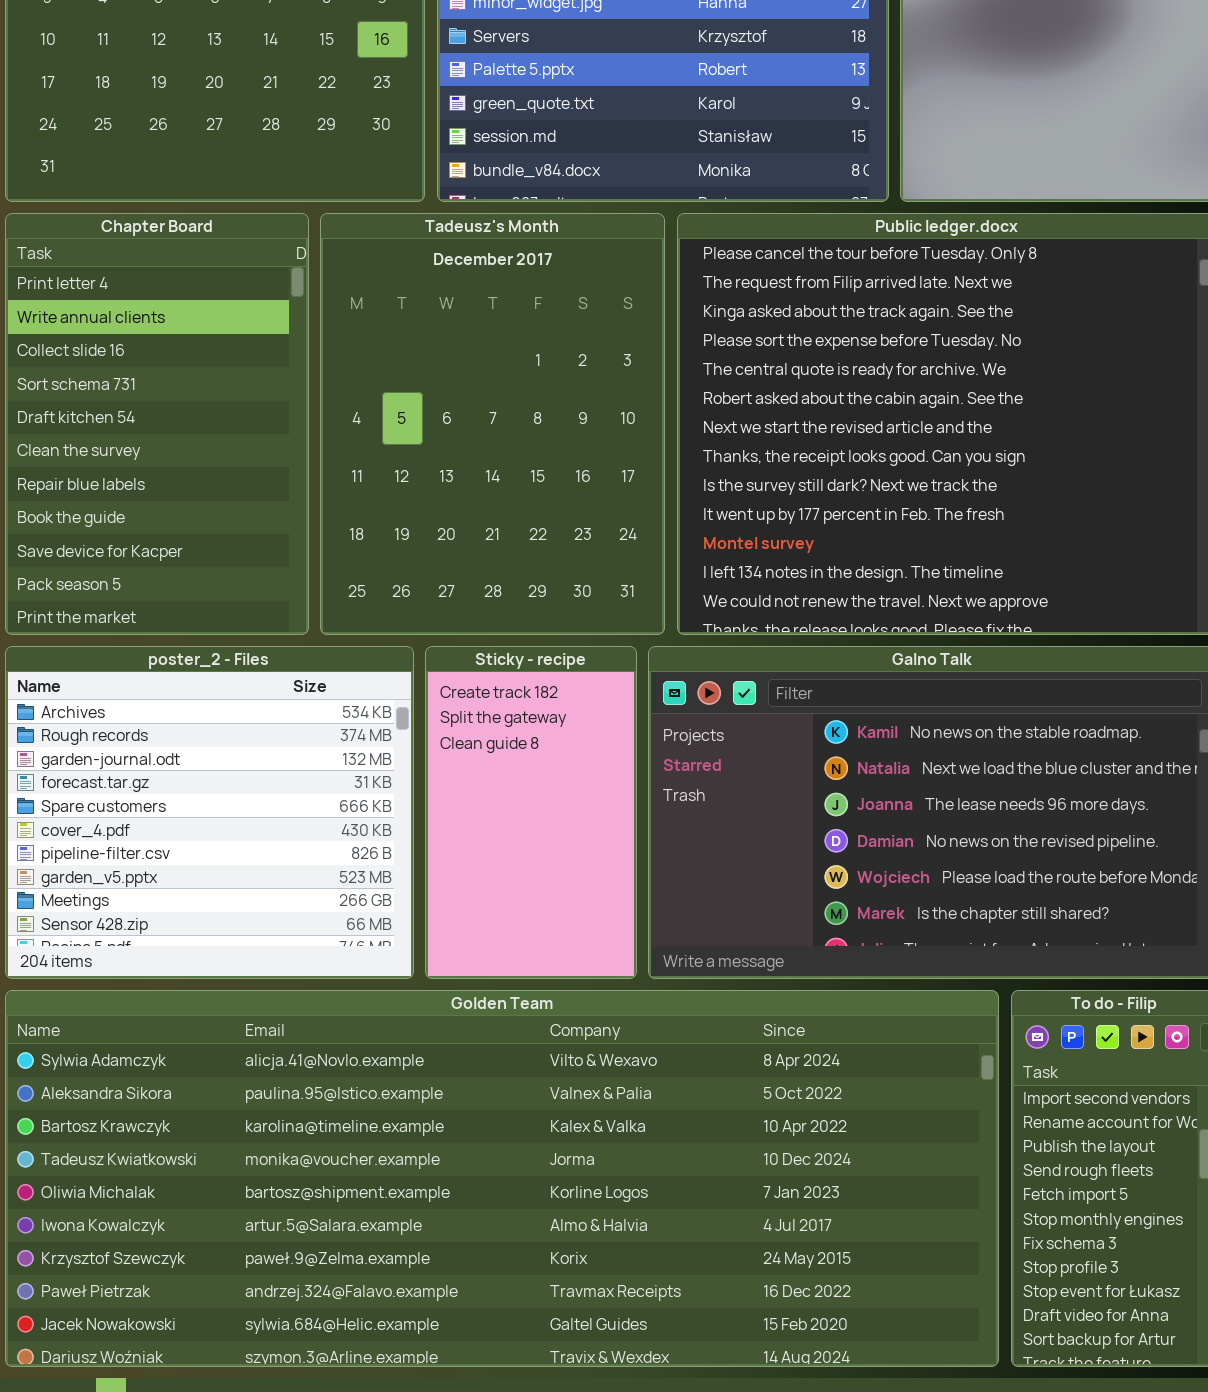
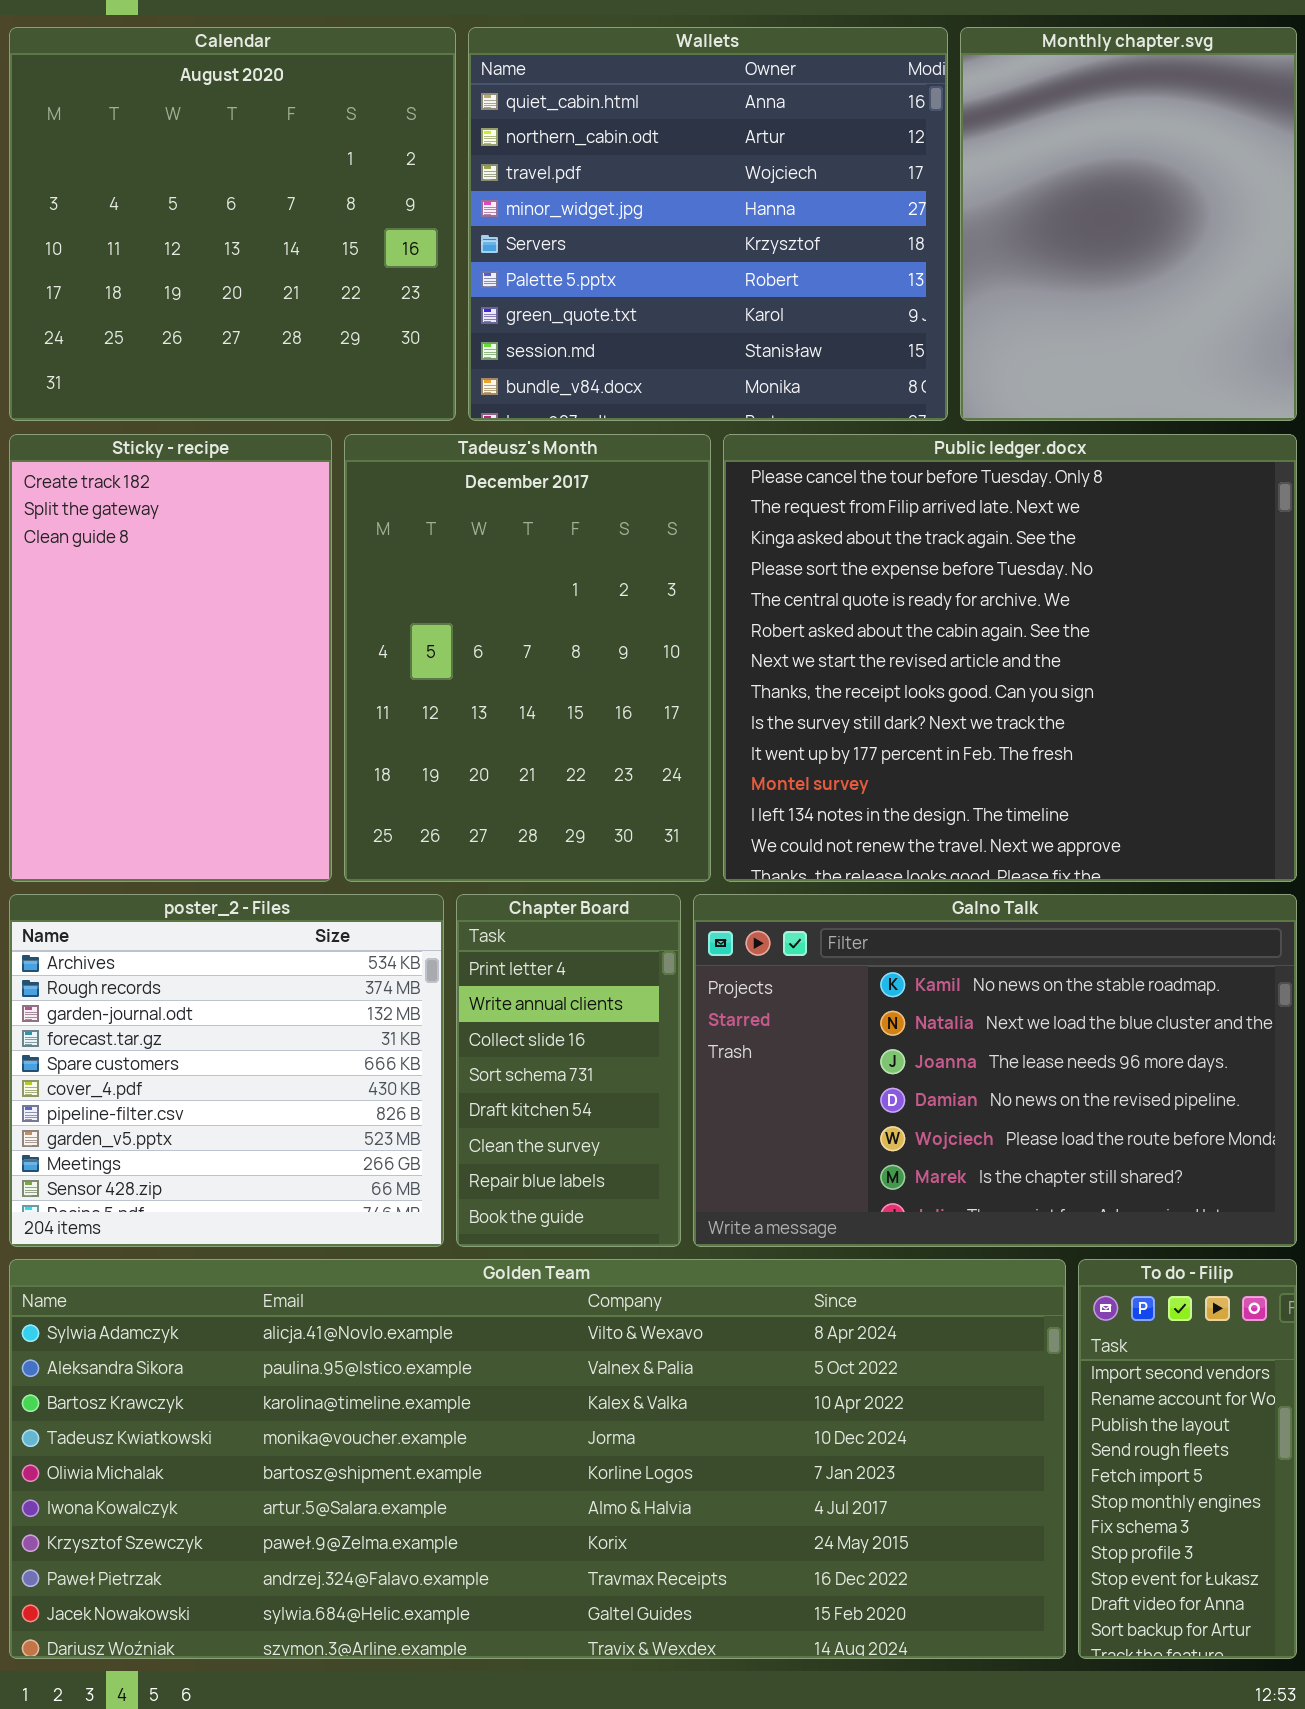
Chapter Board: [5,213,309,635] -> [456,894,681,1247], moved, resized
Sticky - recipe: [425,646,637,979] -> [9,434,332,882], moved, resized

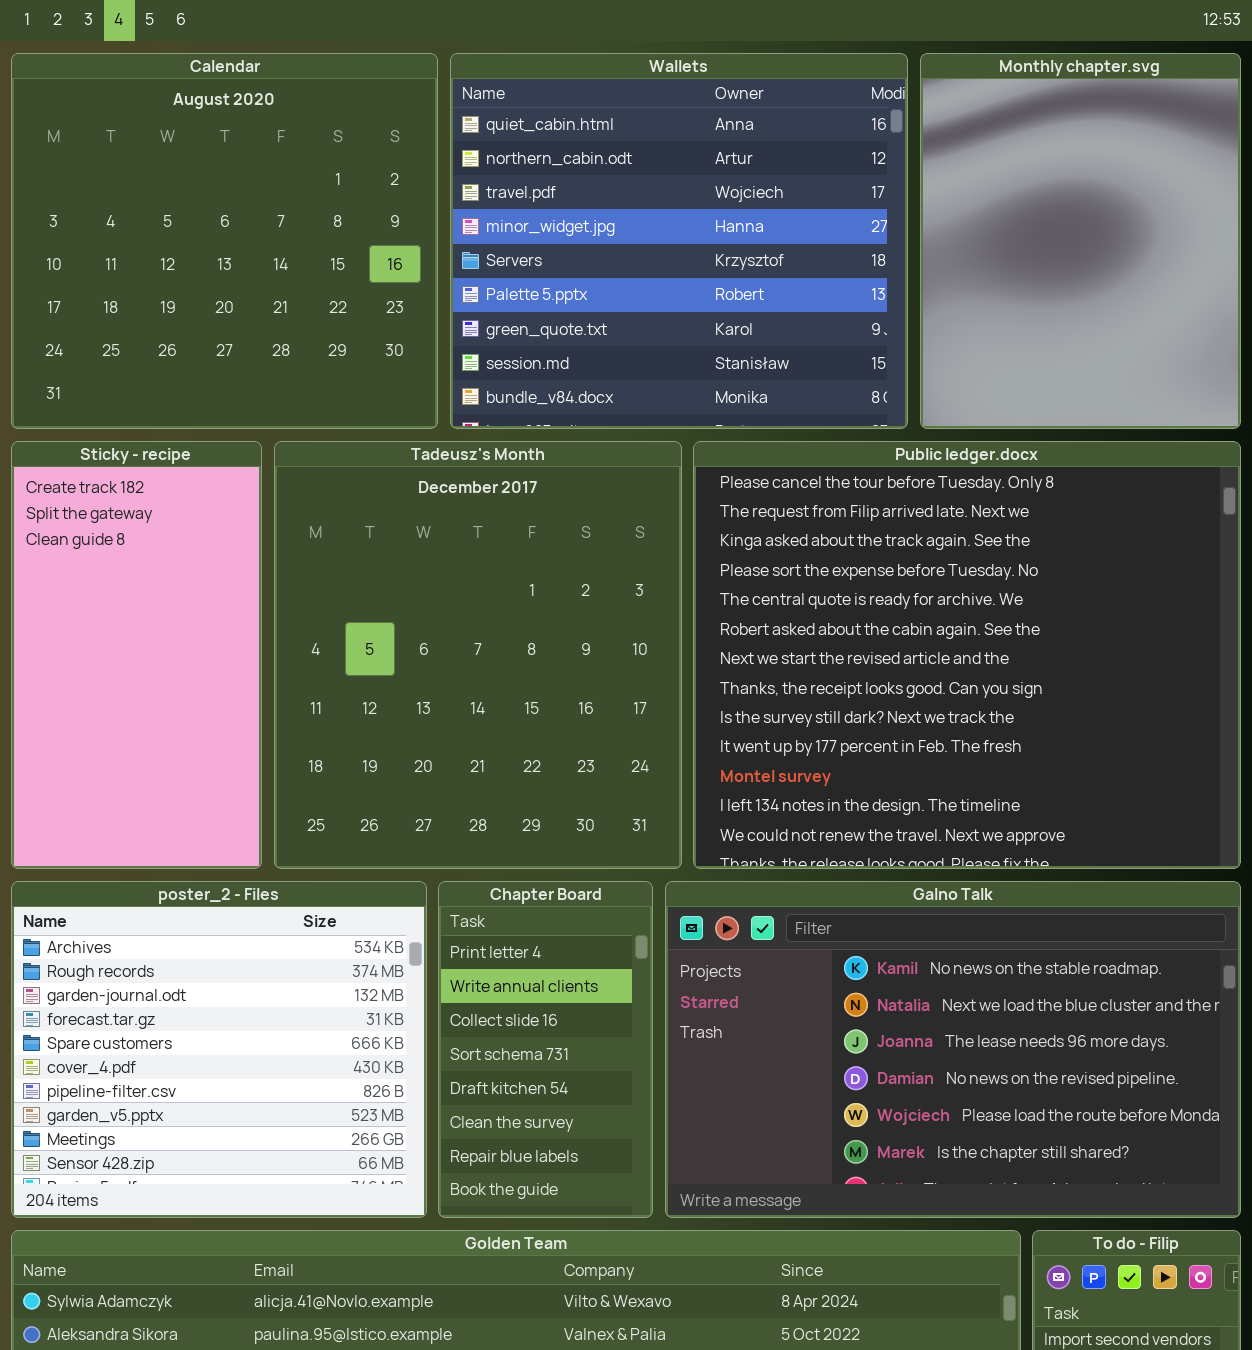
Sticky - recipe: [9,434,332,882] -> [11,441,262,869], resized
Tadeusz's Month: [344,434,711,882] -> [274,441,682,869], resized

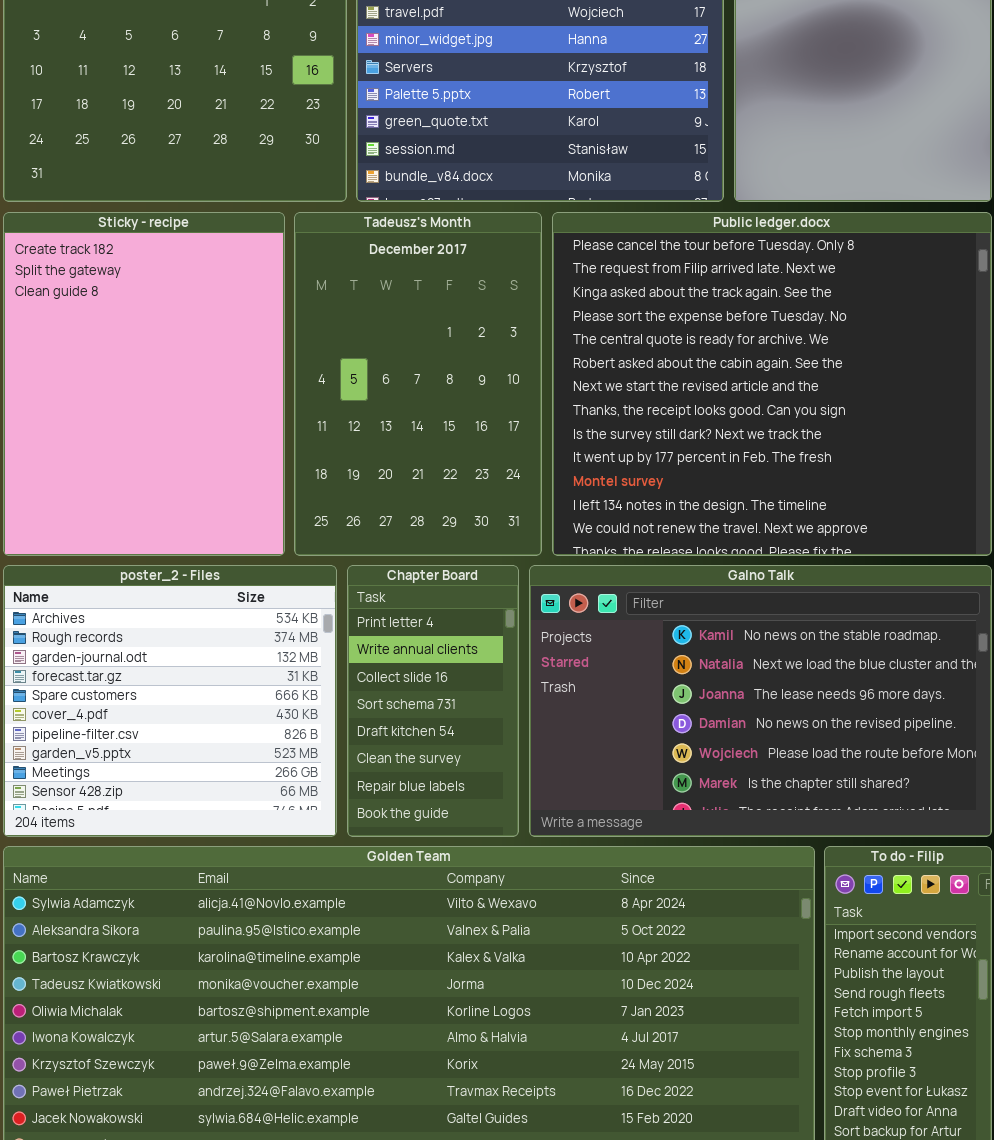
Sticky - recipe: [11,441,262,869] -> [3,212,285,556], resized
Tadeusz's Month: [274,441,682,869] -> [294,212,542,556], resized

